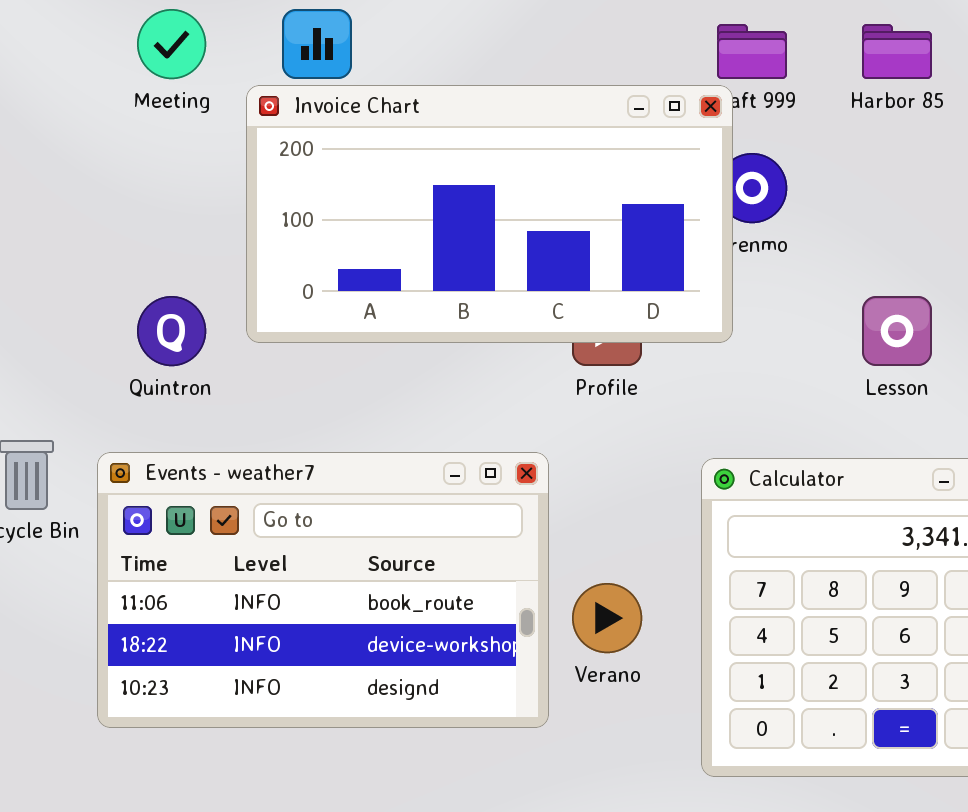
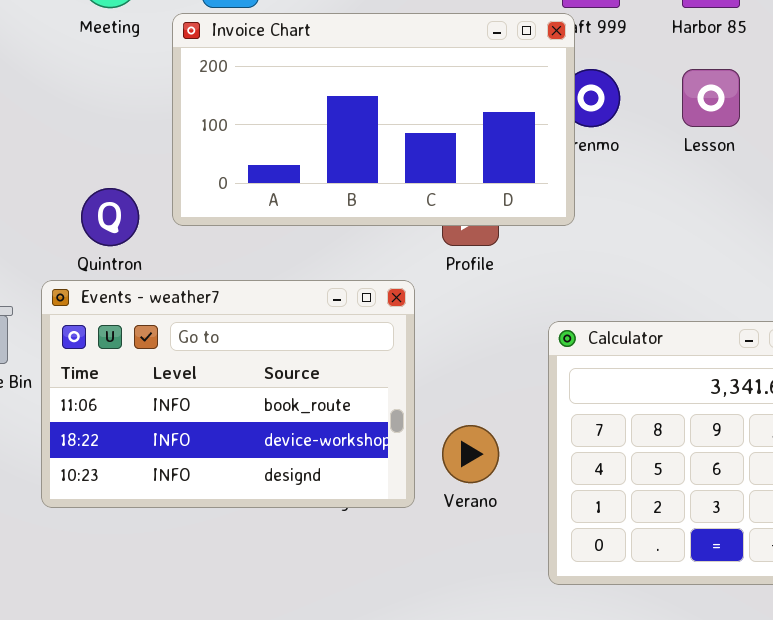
Lesson: [862,296,932,366] -> [682,69,740,127], moved
Events - weather7: [97,452,549,728] -> [41,280,415,508], moved

